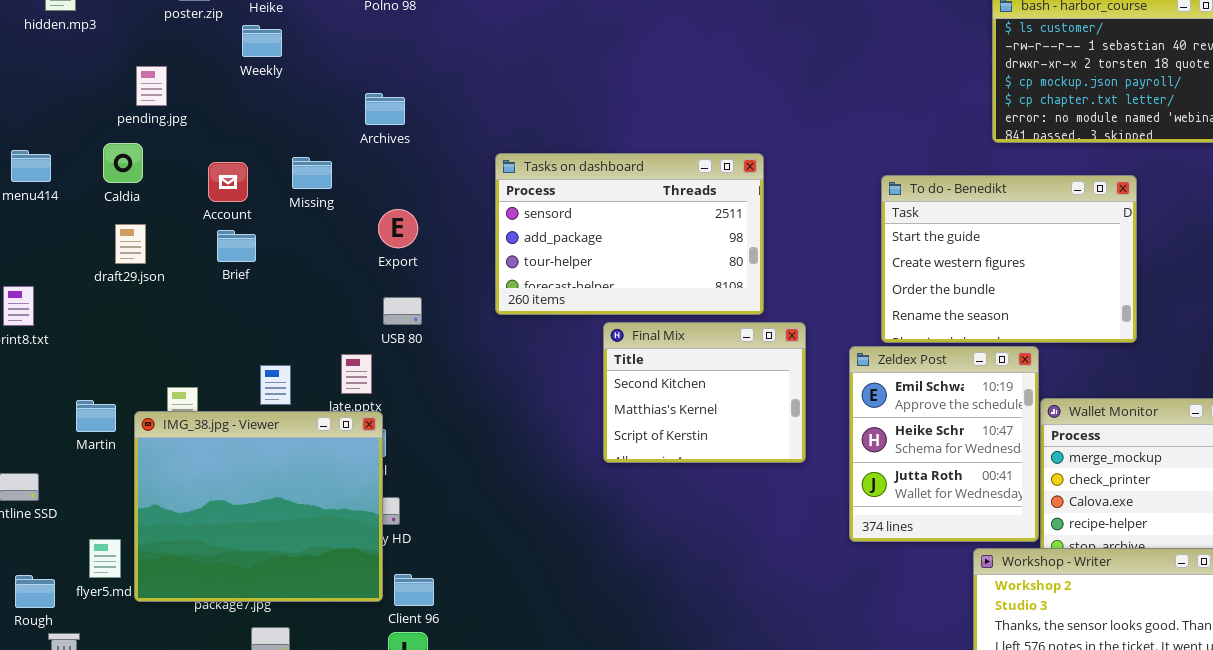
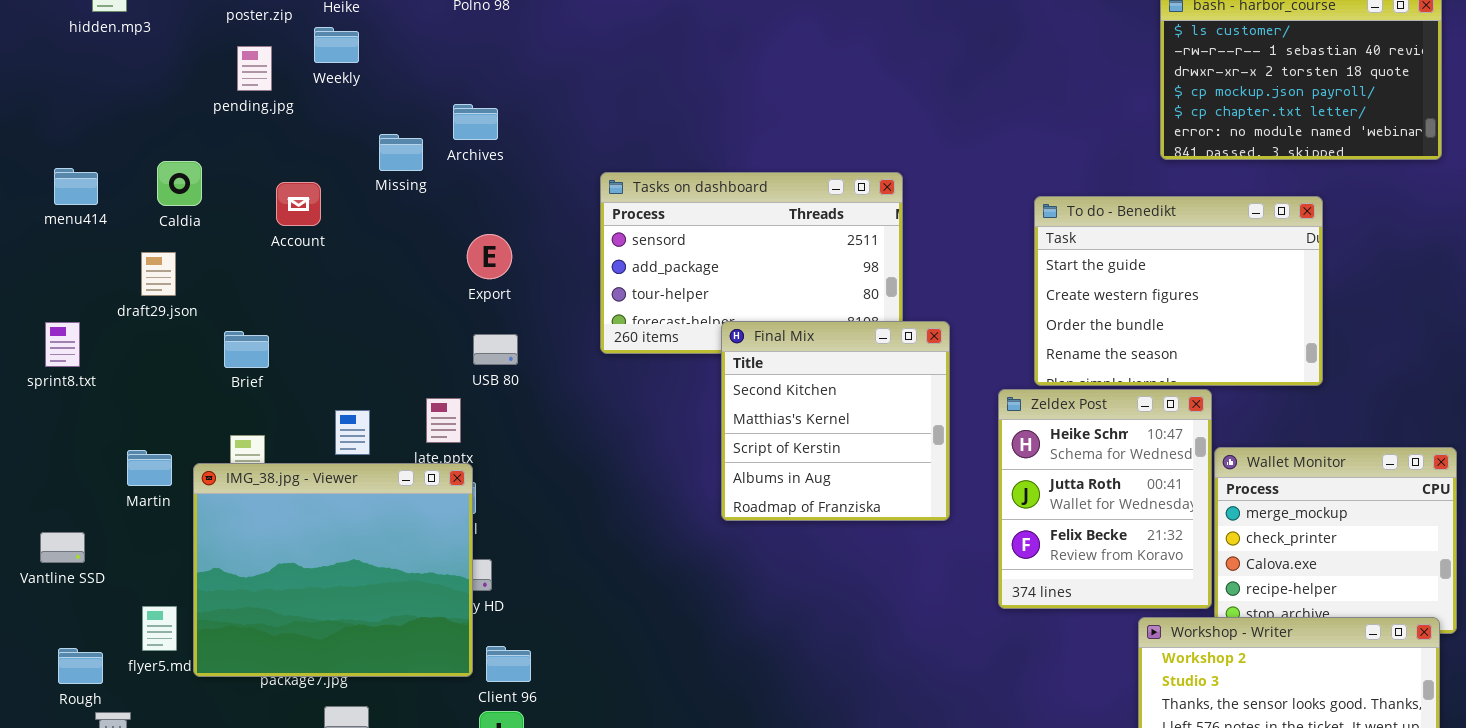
pending.jpg: [136,66,167,106] -> [237,46,272,91], moved
Missing: [292,157,332,189] -> [379,134,423,171], moved
draft29.json: [115,224,146,264] -> [141,252,176,296], moved
Brief: [217,230,256,262] -> [224,331,269,368], moved
Final Mix: [603,322,806,463] -> [721,321,950,521], resized
Zeldex Post: [849,346,1039,542] -> [998,389,1212,609], scrolled down 1 row

